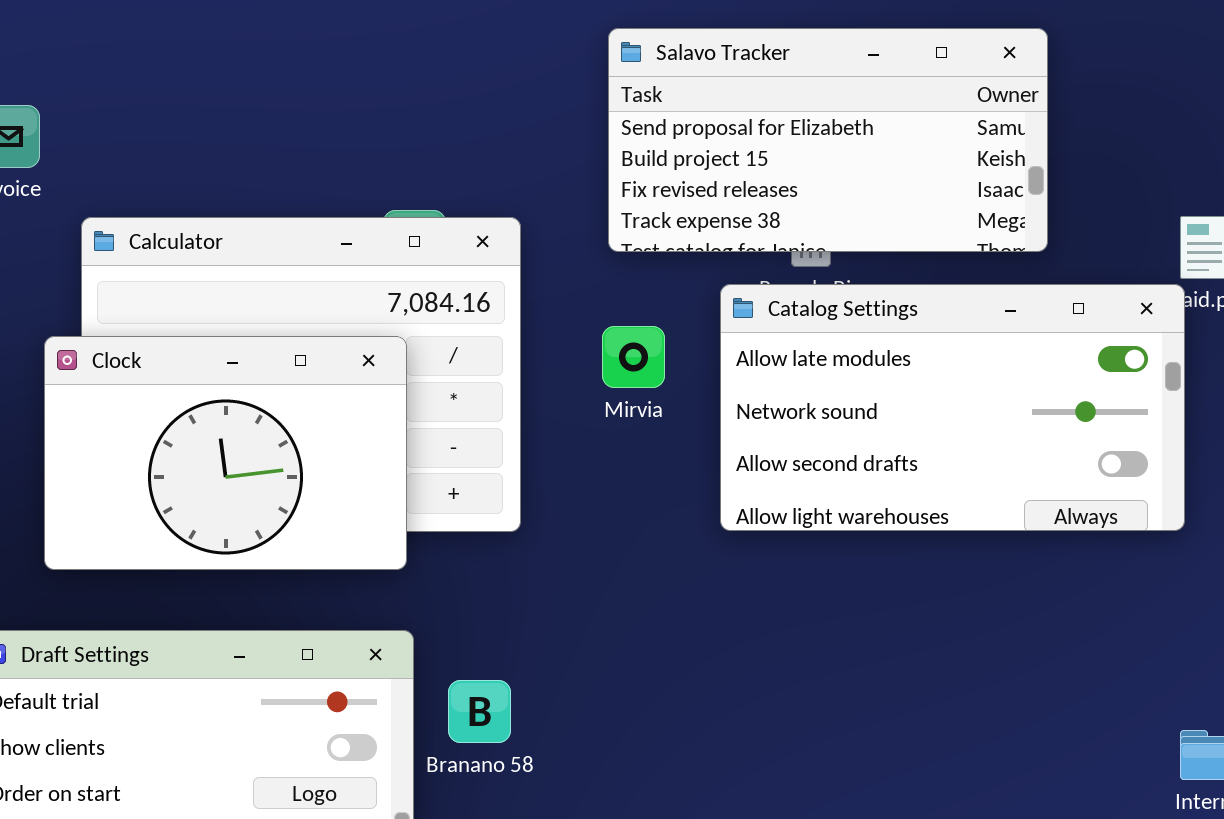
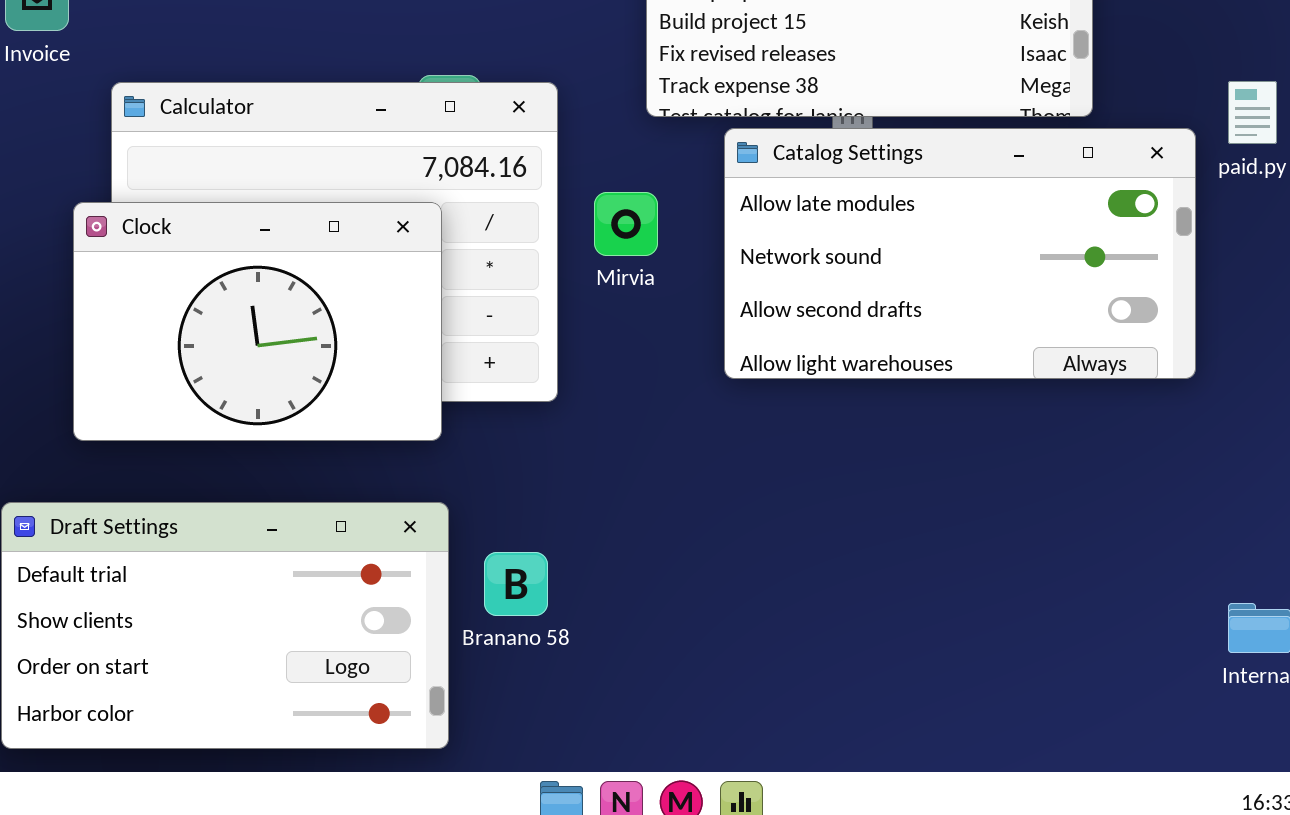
Catalog Settings: [720,284,1185,531] -> [724,128,1196,379], moved
Mirvia: [602,326,665,388] -> [594,192,658,256], moved

